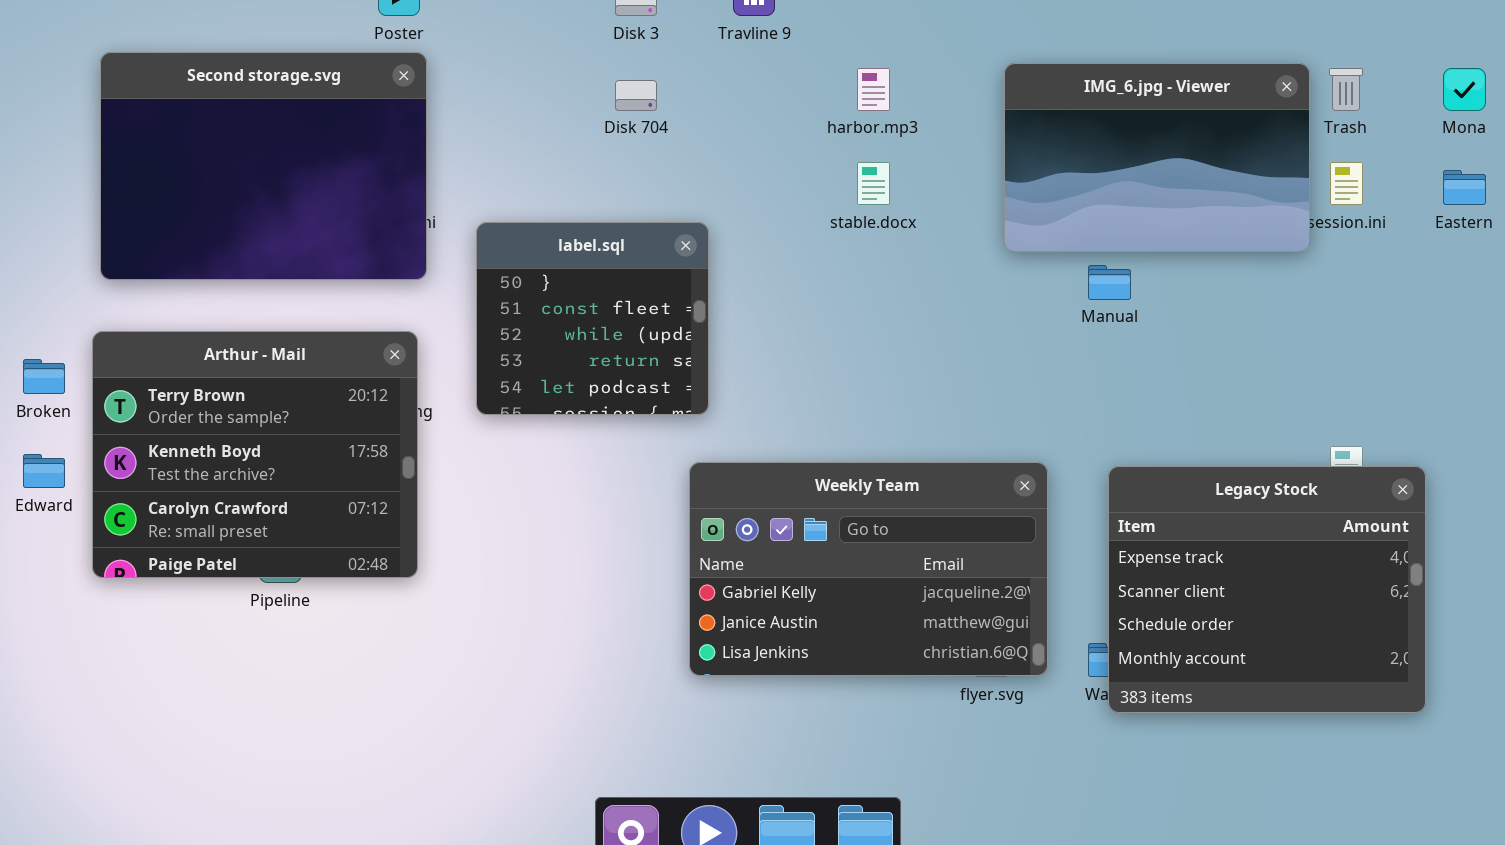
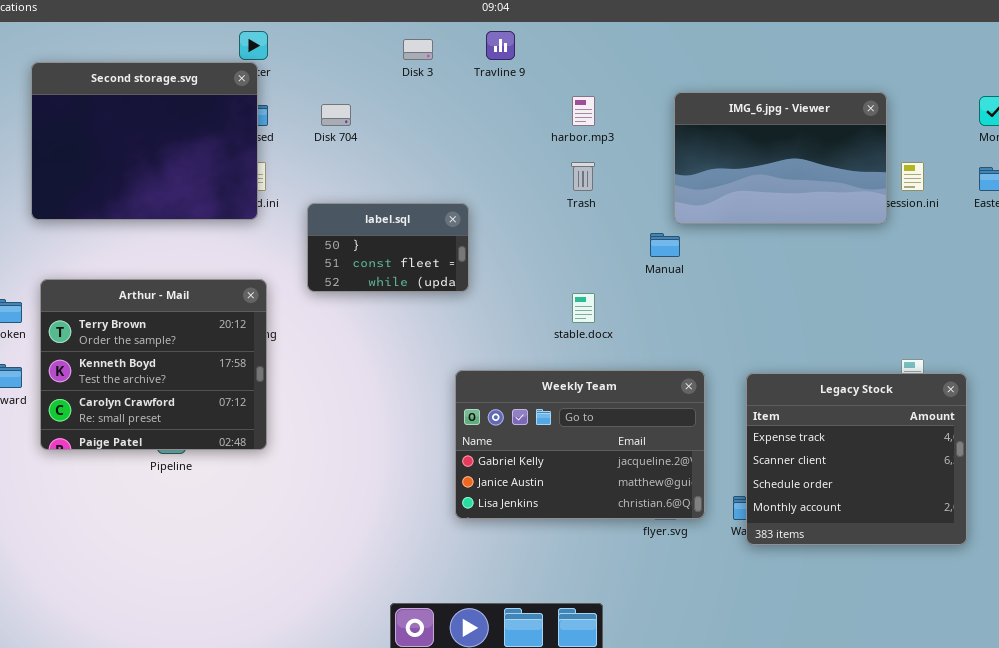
Second storage.svg: [100,52,427,280] -> [31,62,258,220], moved
Trash: [1329,68,1363,111] -> [571,162,595,191], moved
Disk 704: [615,80,657,111] -> [321,104,351,126], moved
stable.docx: [857,162,890,205] -> [572,293,595,323], moved
label.sql: [476,222,709,415] -> [307,203,469,292], resized
Manual: [1088,265,1131,300] -> [650,233,680,257], moved

